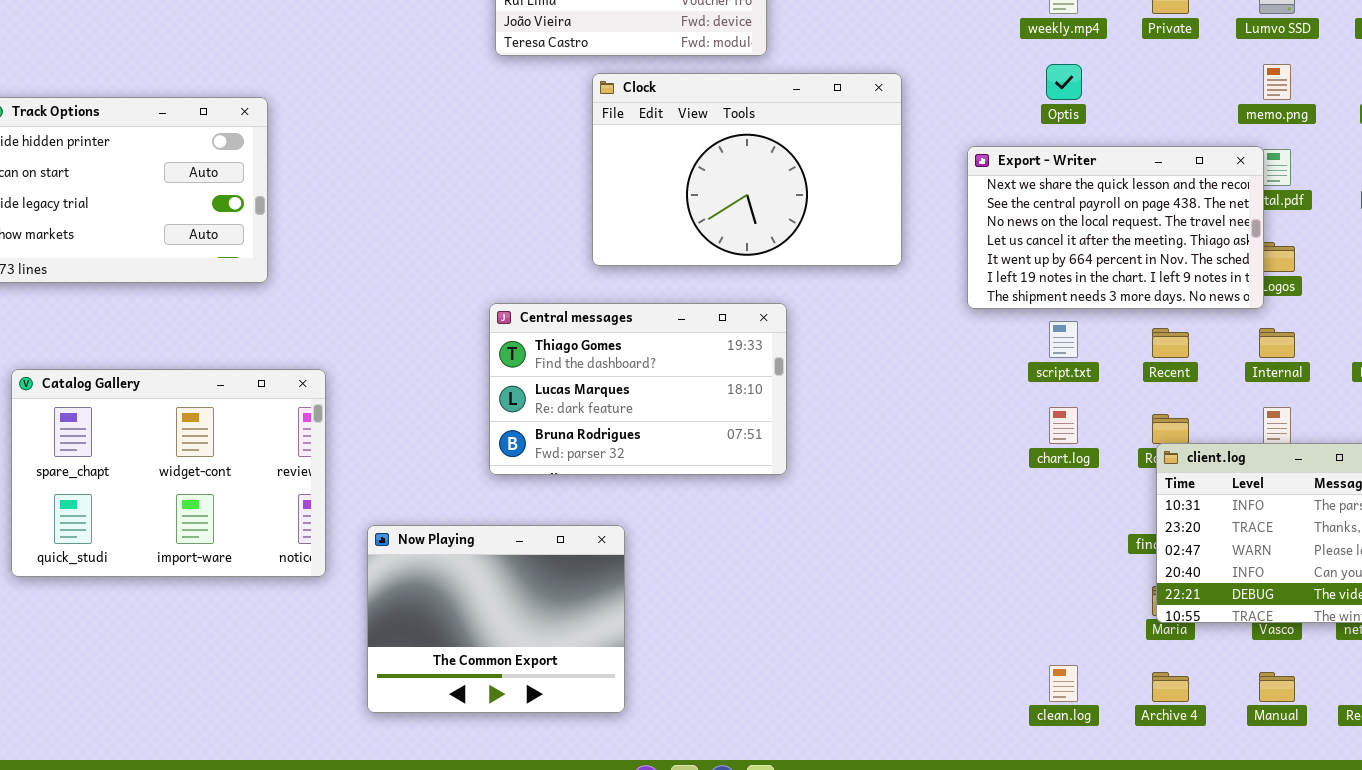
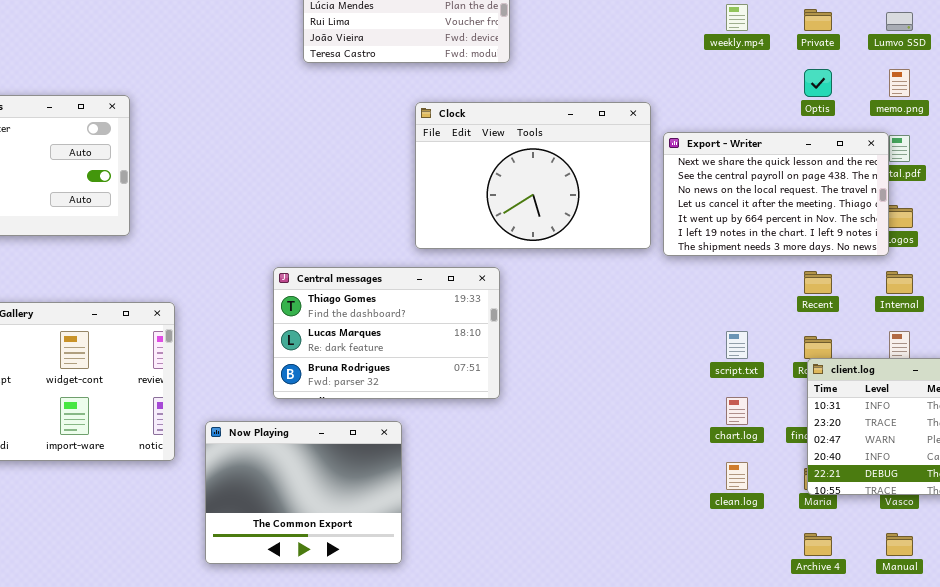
Optis: [1046,64,1082,100] -> [804,69,832,97], moved
Clock: [592,73,902,266] -> [415,102,651,249], moved
Central messages: [489,303,787,475] -> [273,267,500,399], moved
script.txt: [1049,321,1078,358] -> [726,331,748,359], moved
chart.log: [1049,407,1078,444] -> [726,397,748,425], moved
clean.log: [1049,665,1078,702] -> [726,462,748,490], moved

